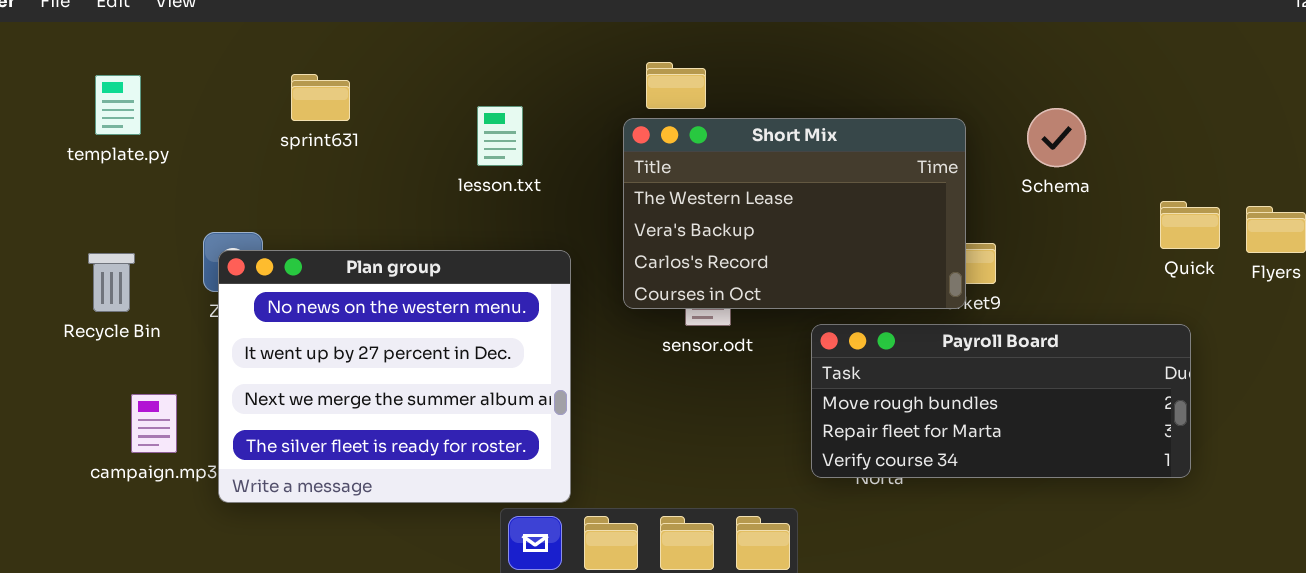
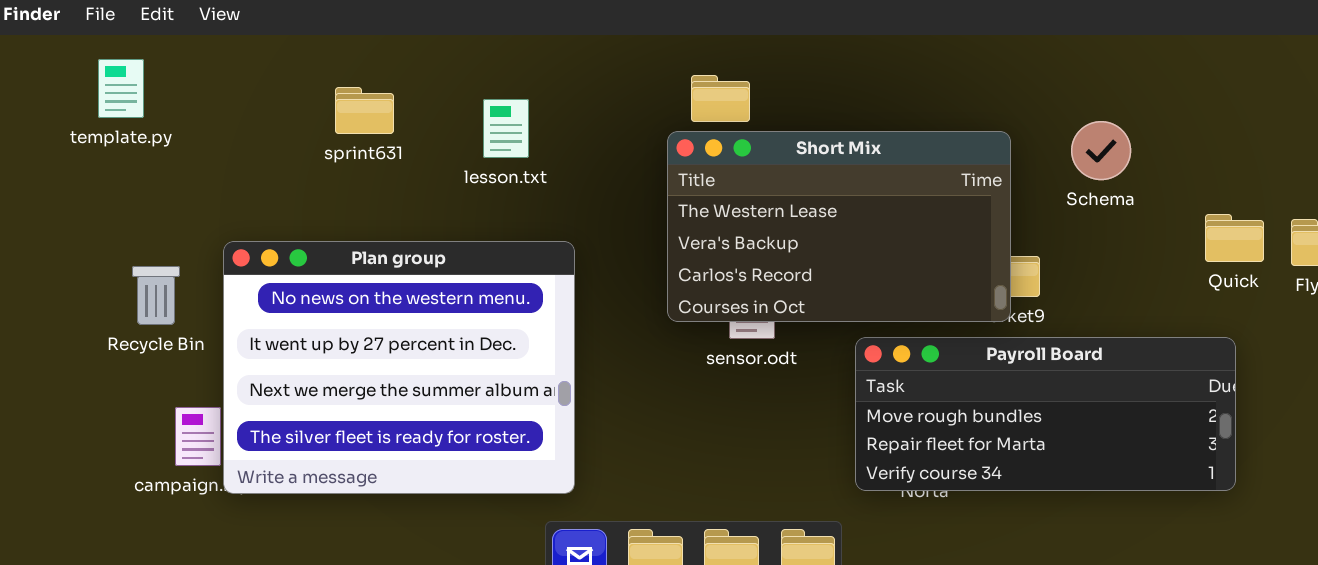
template.py: [95,75,141,135] -> [98,59,144,118], moved
lesson.txt: [477,106,523,166] -> [483,99,529,158], moved
Plan group: [218,250,571,503] -> [223,241,575,494], moved

